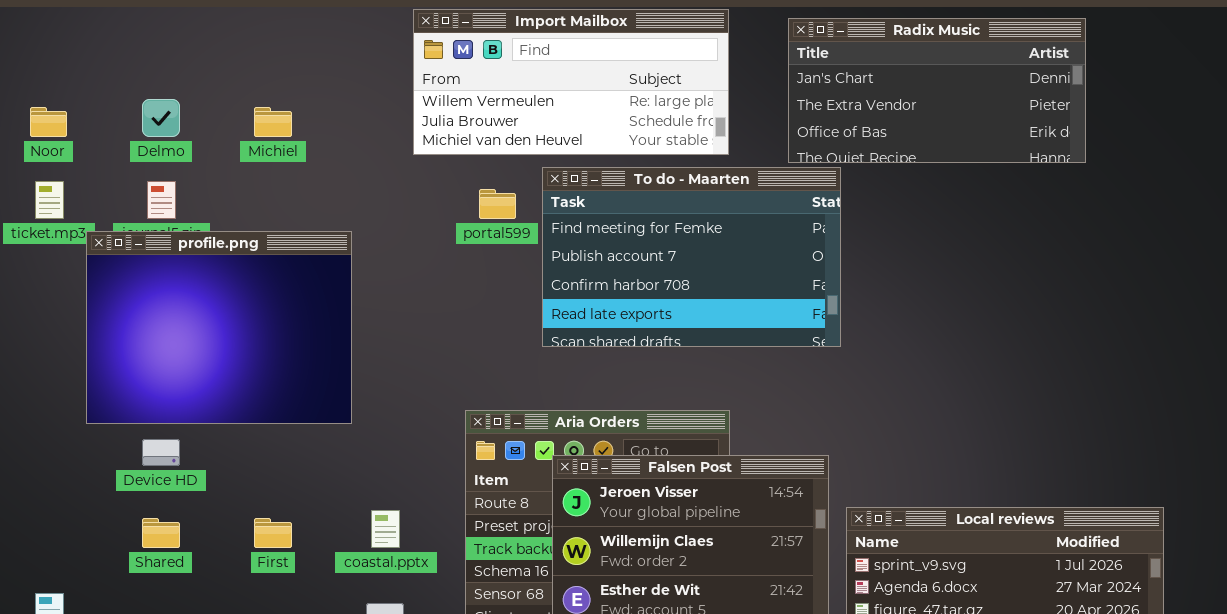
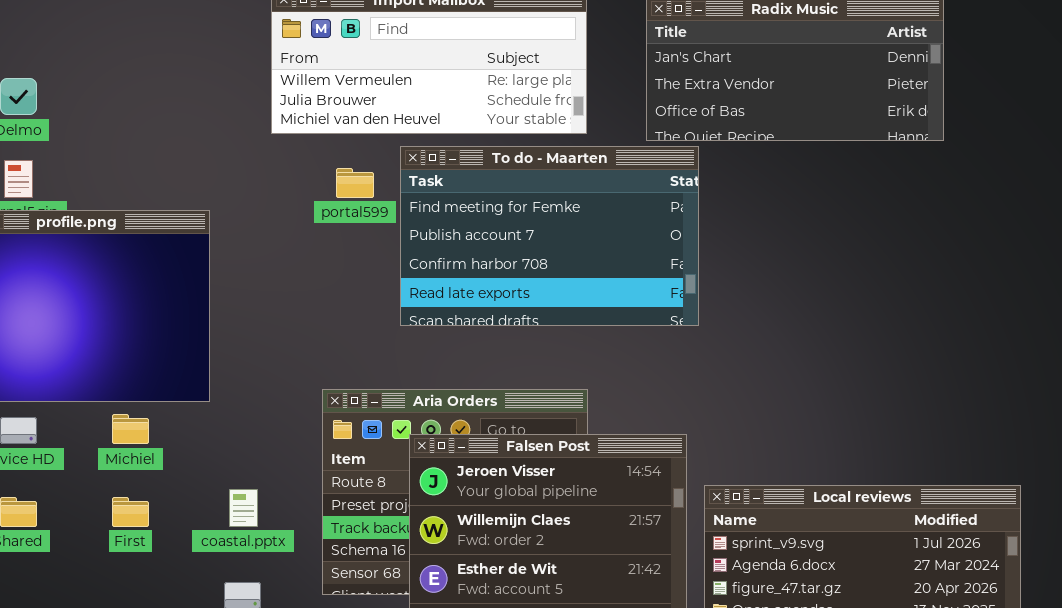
Michiel: [254,107,292,137] -> [112,414,149,444], moved

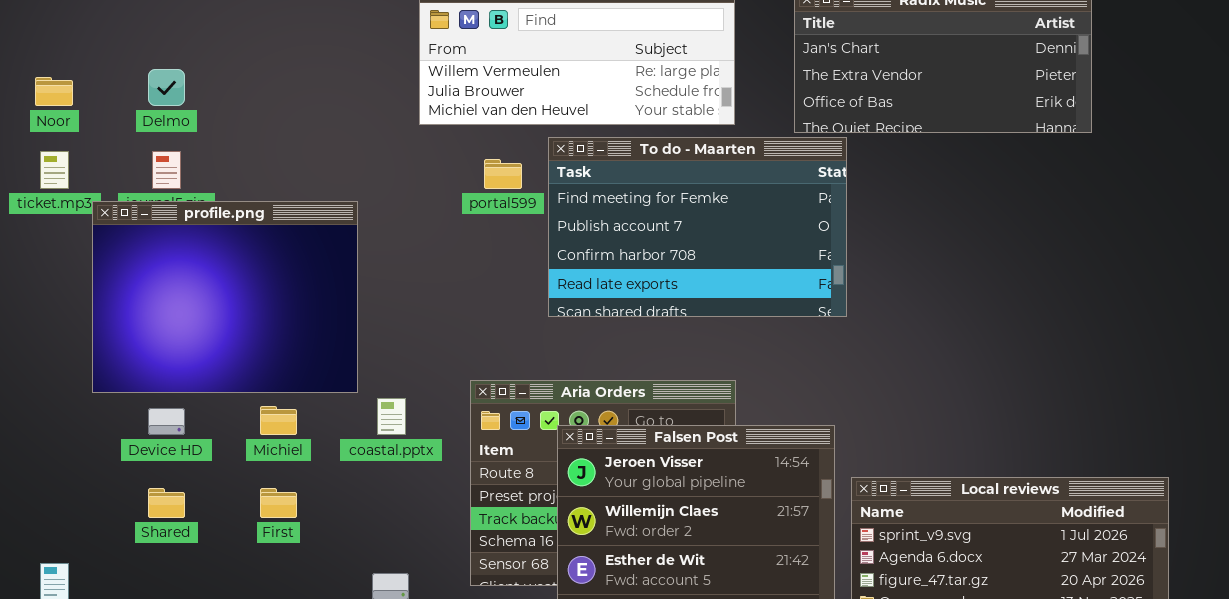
coastal.pptx: [229,489,258,527] -> [377,398,406,435], moved

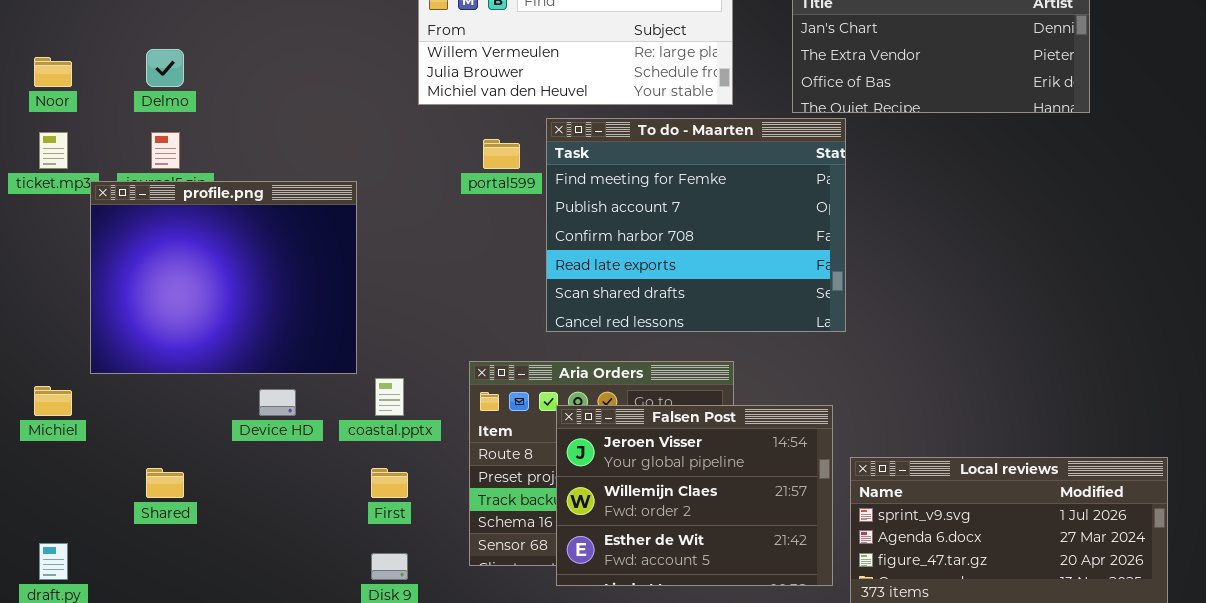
To do - Maarten: [548,137,847,317] -> [546,118,846,332], resized
Michiel: [260,406,297,435] -> [34,386,72,416], moved
Device HD: [148,408,185,435] -> [259,389,296,416], moved
First: [260,488,297,518] -> [371,468,408,498], moved

